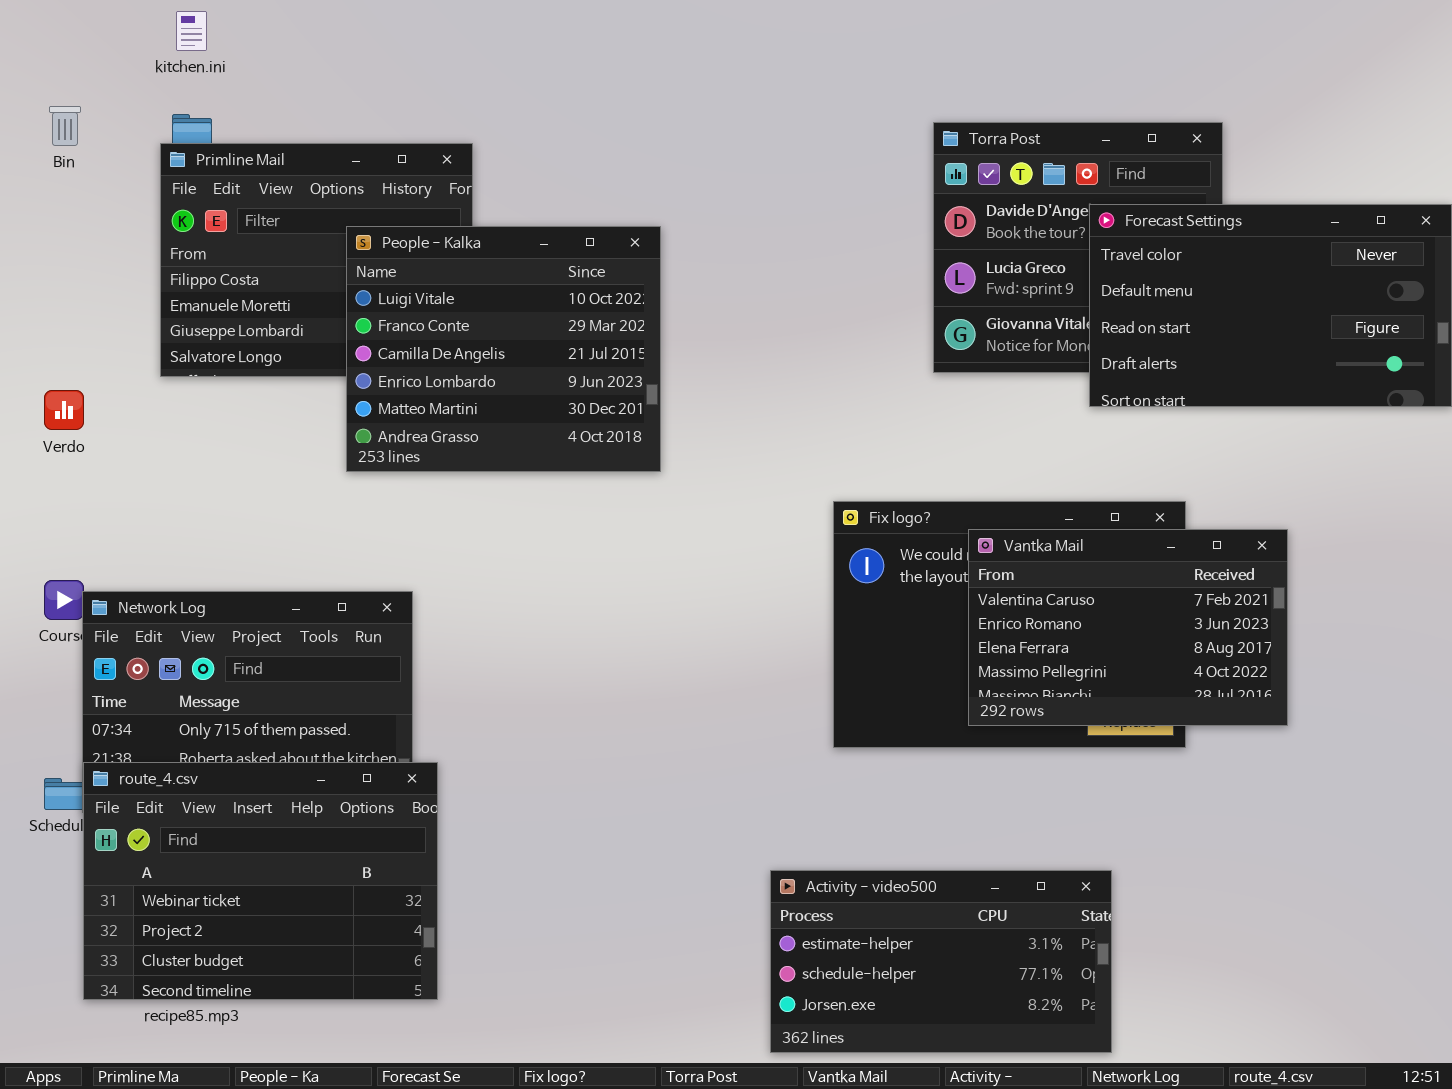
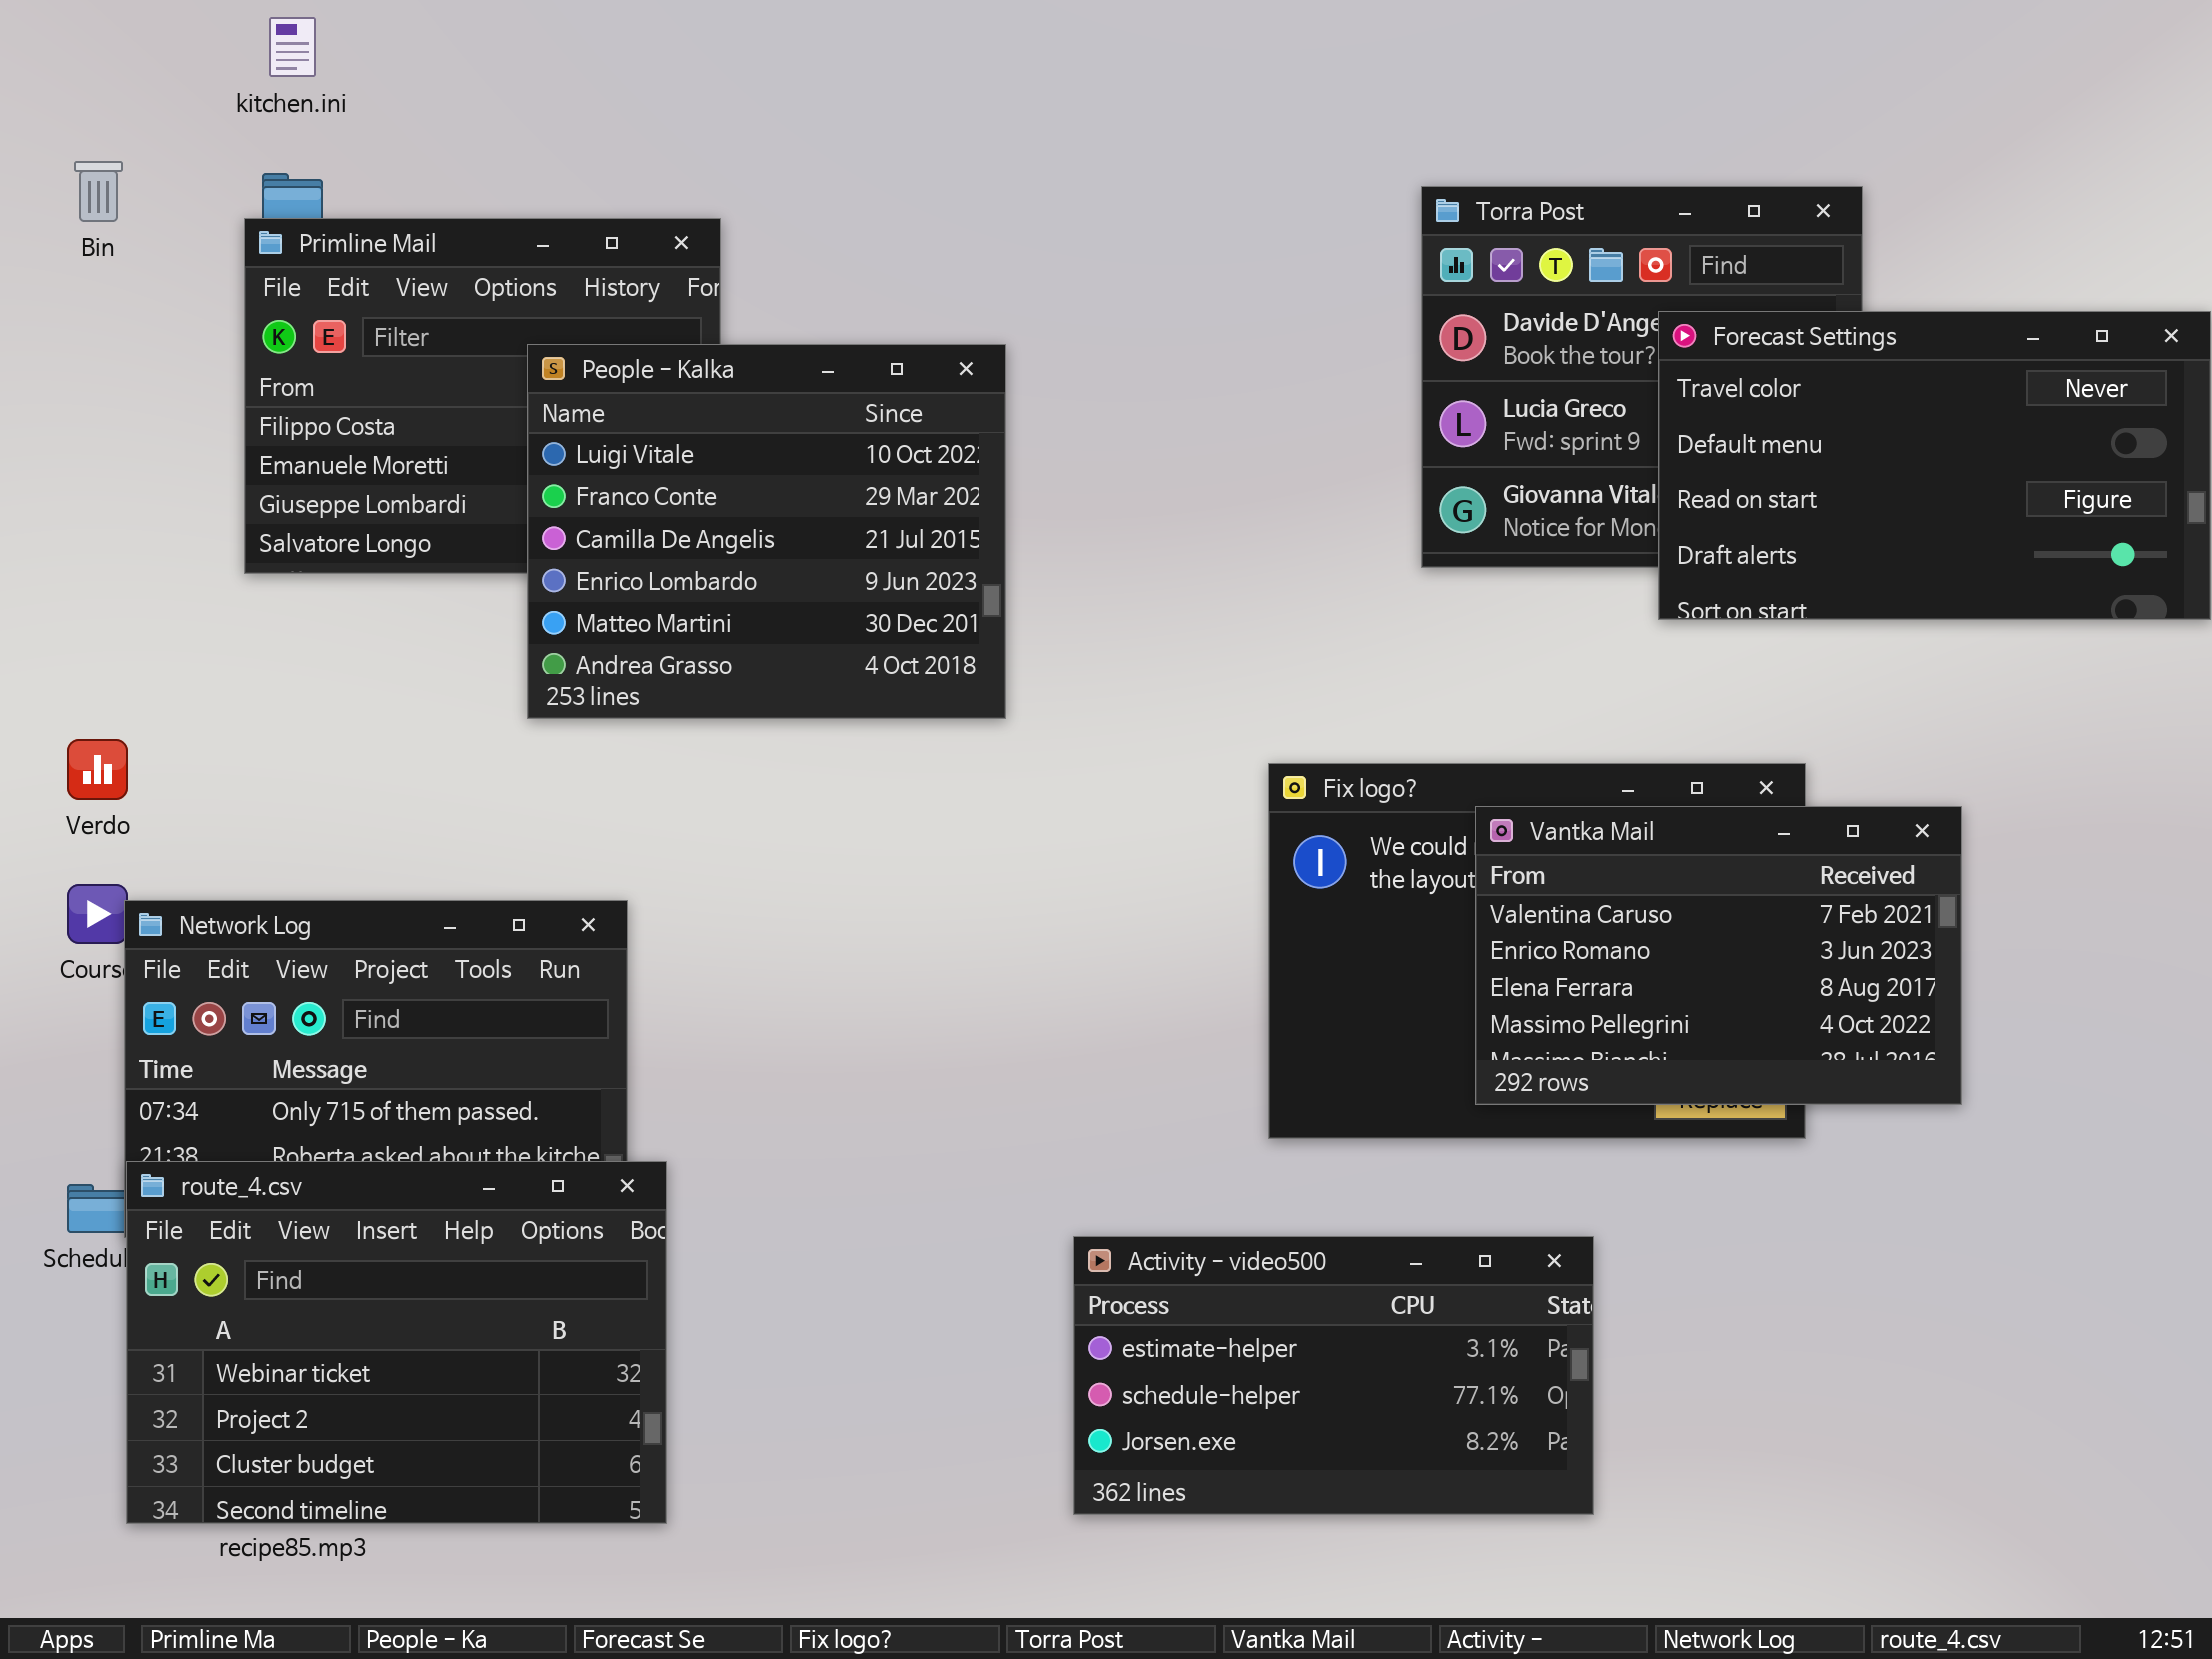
Verdo: [44,390,84,430] -> [67,739,128,800], moved
Activity - video500: [770,870,1112,1053] -> [1073,1236,1594,1515], moved

